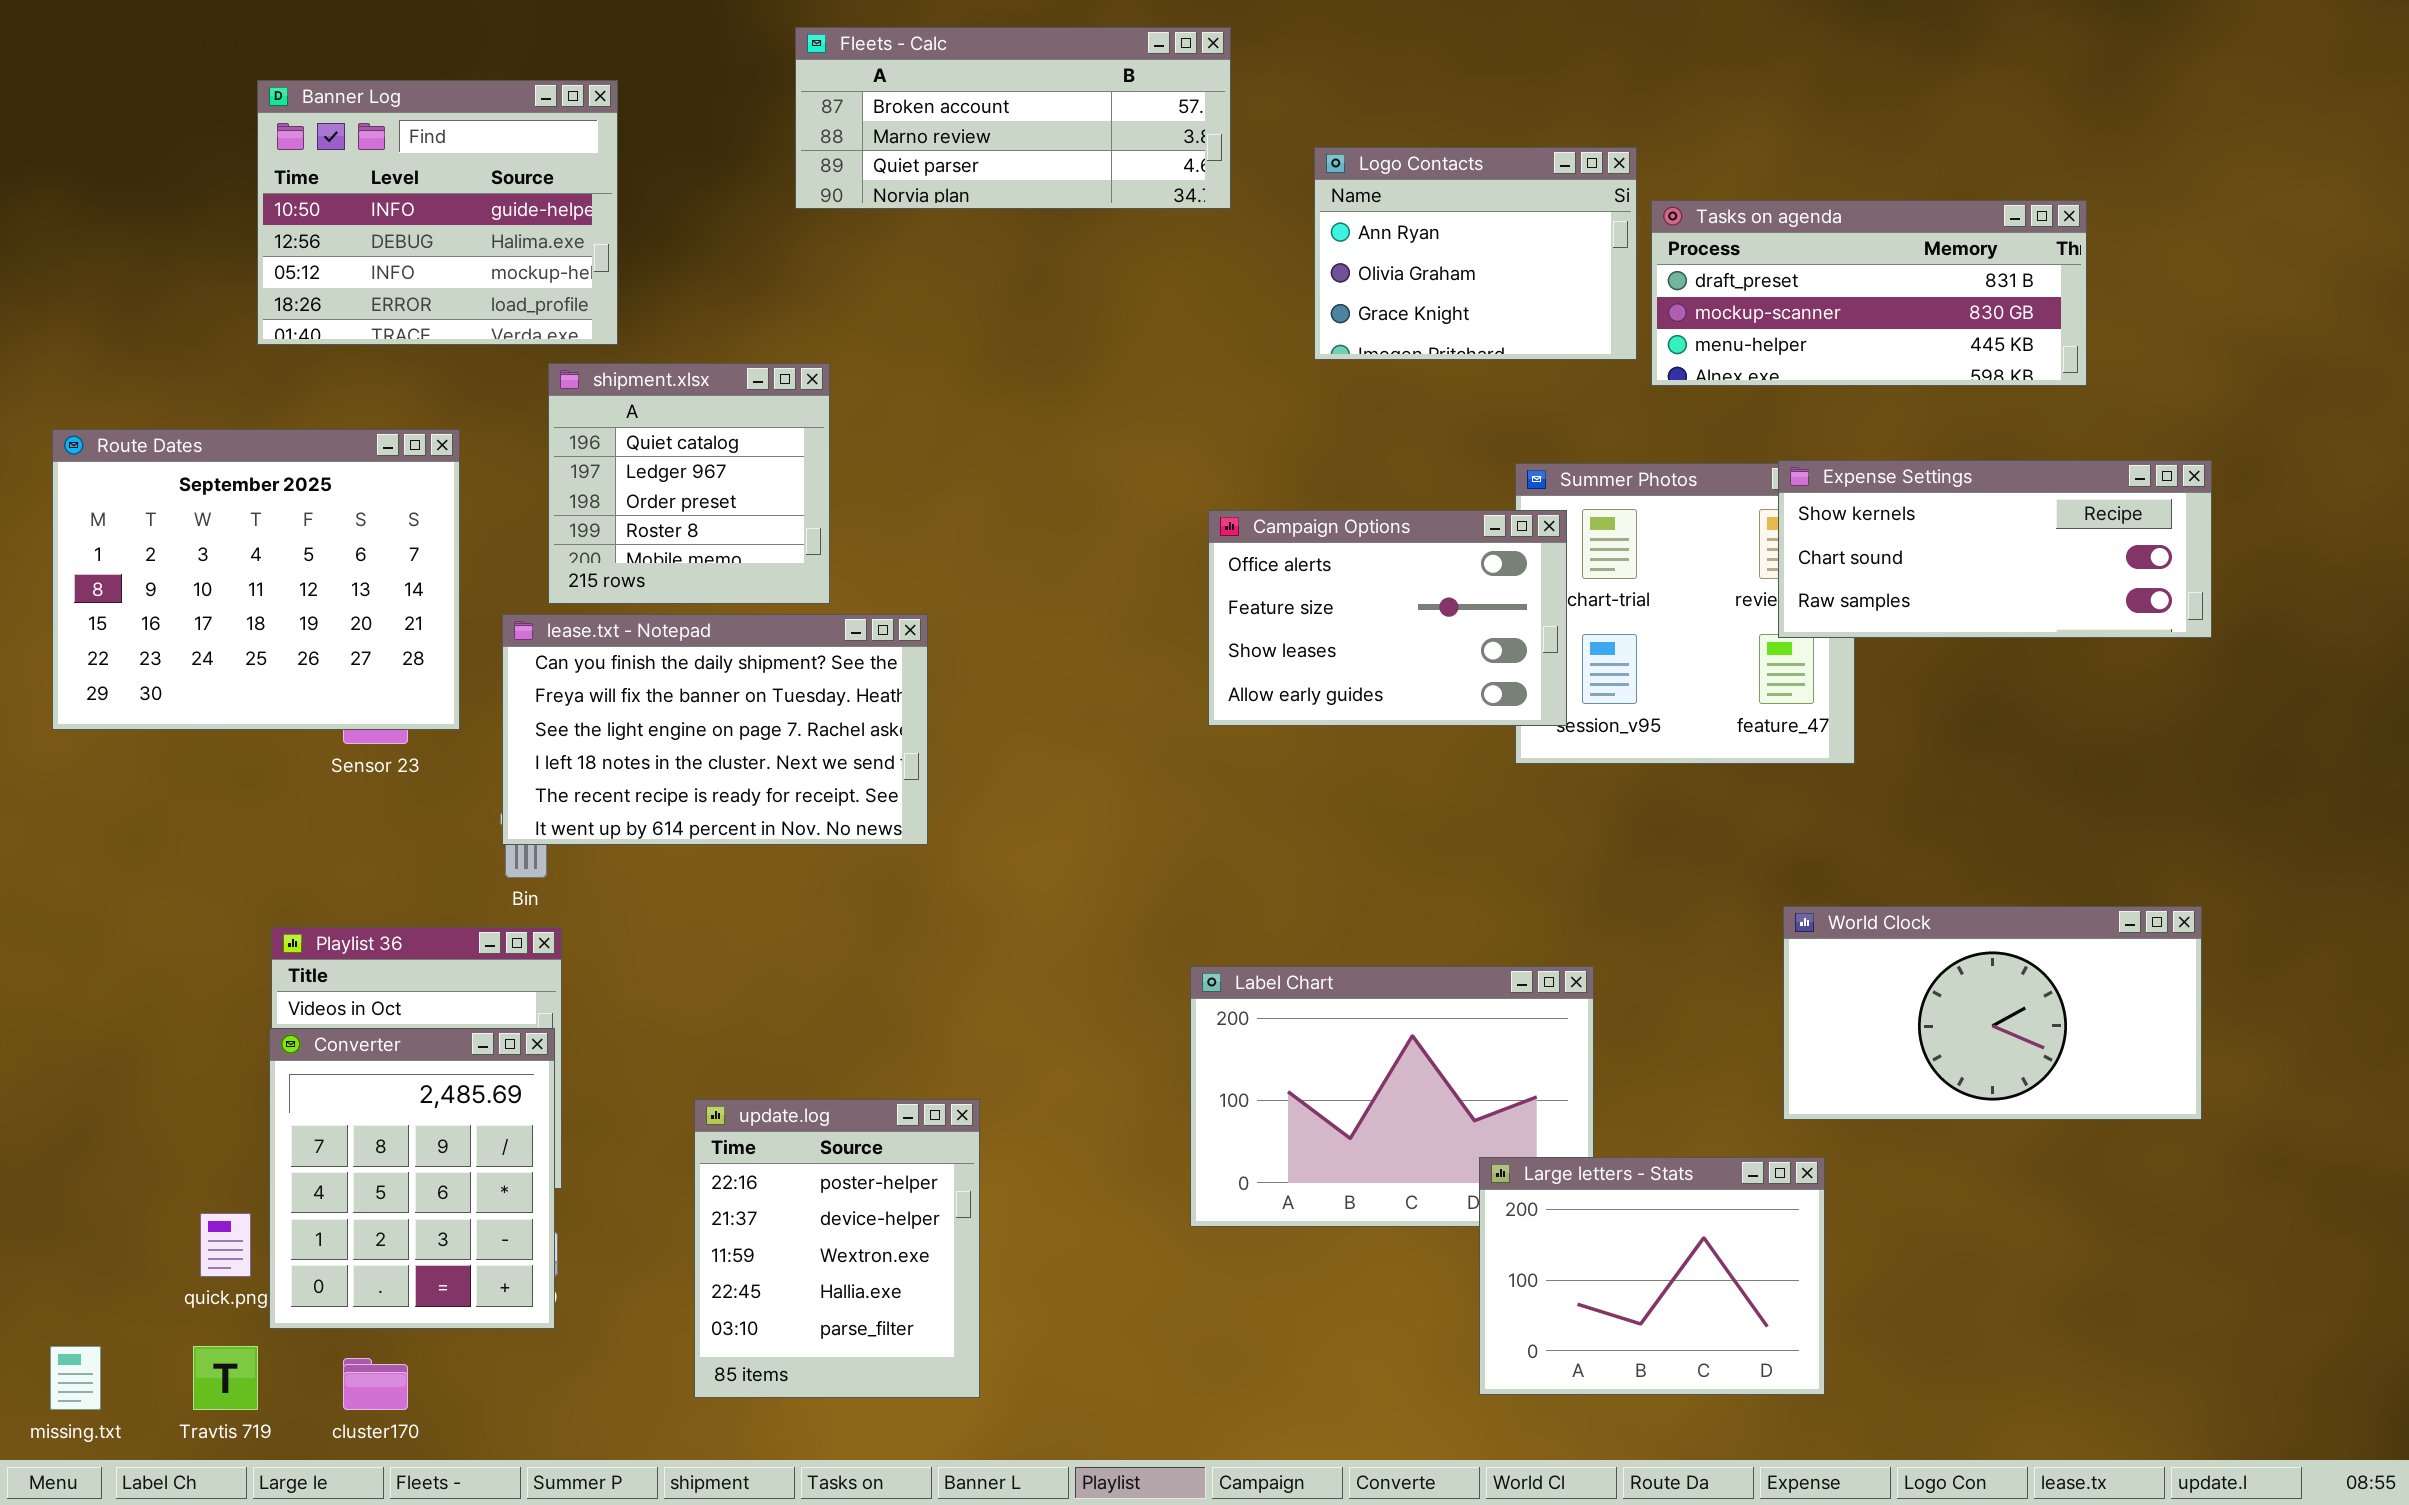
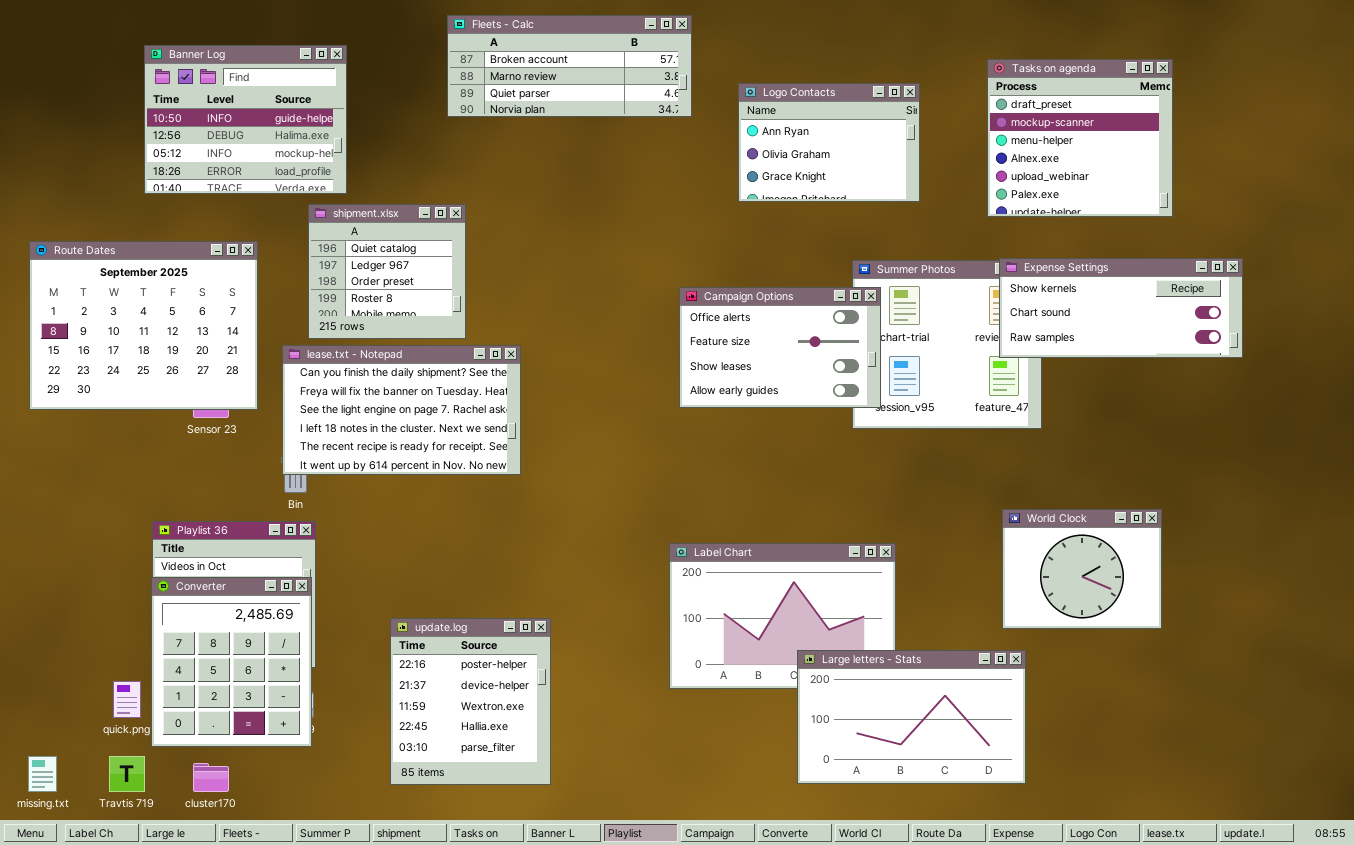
Tasks on agenda: [1651,200,2087,386] -> [987,59,1173,217], resized
World Clock: [1783,906,2202,1120] -> [1002,509,1162,629], resized
Large letters - Stats: [1479,1157,1825,1395] -> [797,650,1026,784], resized

